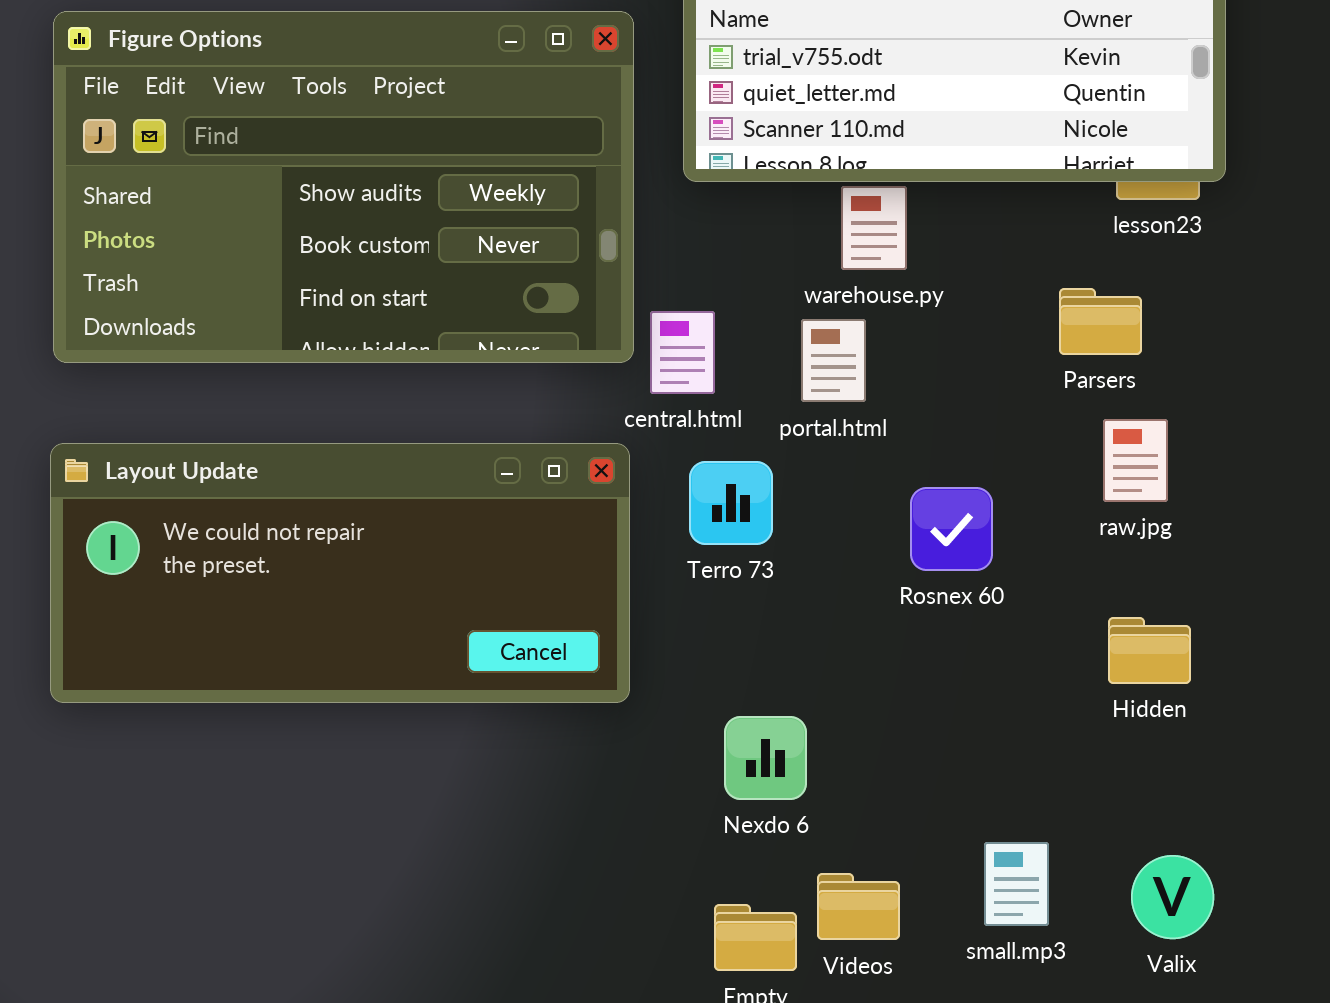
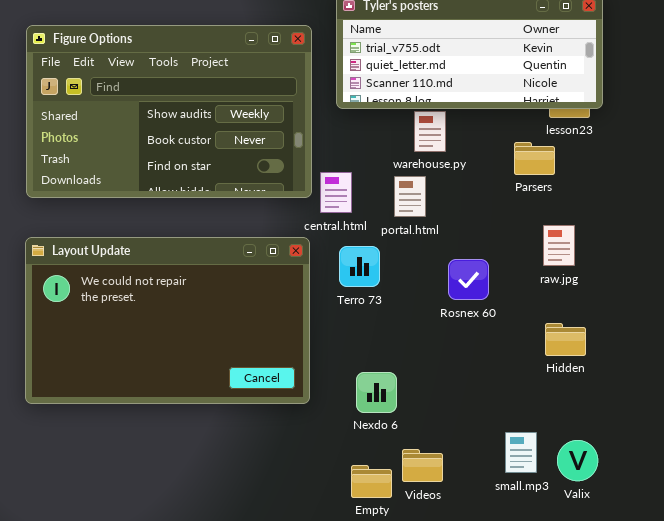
Parsers: [1059,288,1142,355] -> [514,142,555,175], moved
Layout Update: [50,443,630,703] -> [25,237,310,404], resized
small.mp3: [984,842,1049,926] -> [505,432,537,473], moved

